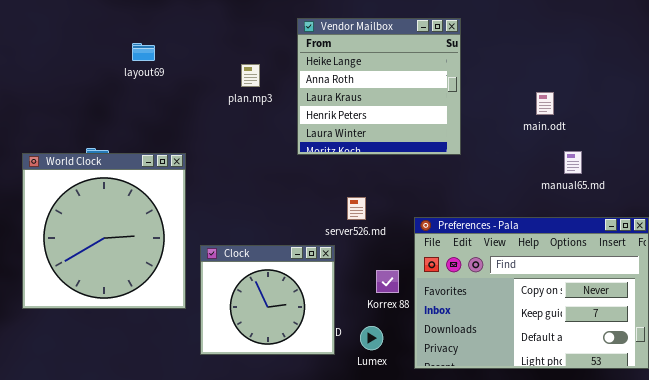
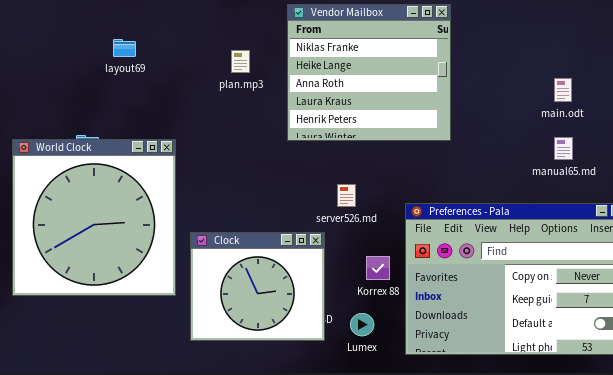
Vendor Mailbox: [297,18,461,155] -> [287,4,451,141], scrolled up 1 row
layout69: [132,43,155,61] -> [113,39,136,57], moved
main.odt: [536,92,554,115] -> [554,78,572,102], moved

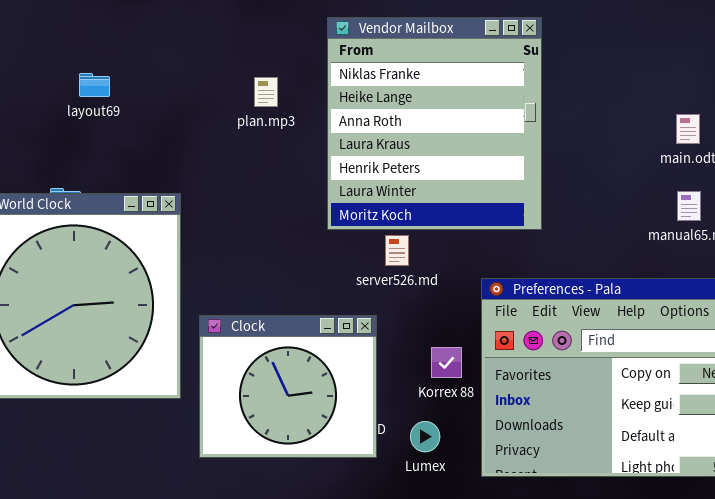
Vendor Mailbox: [287,4,451,141] -> [327,17,542,230], resized
layout69: [113,39,136,57] -> [79,73,110,97], moved
server526.md: [337,184,356,207] -> [385,235,409,266], moved

